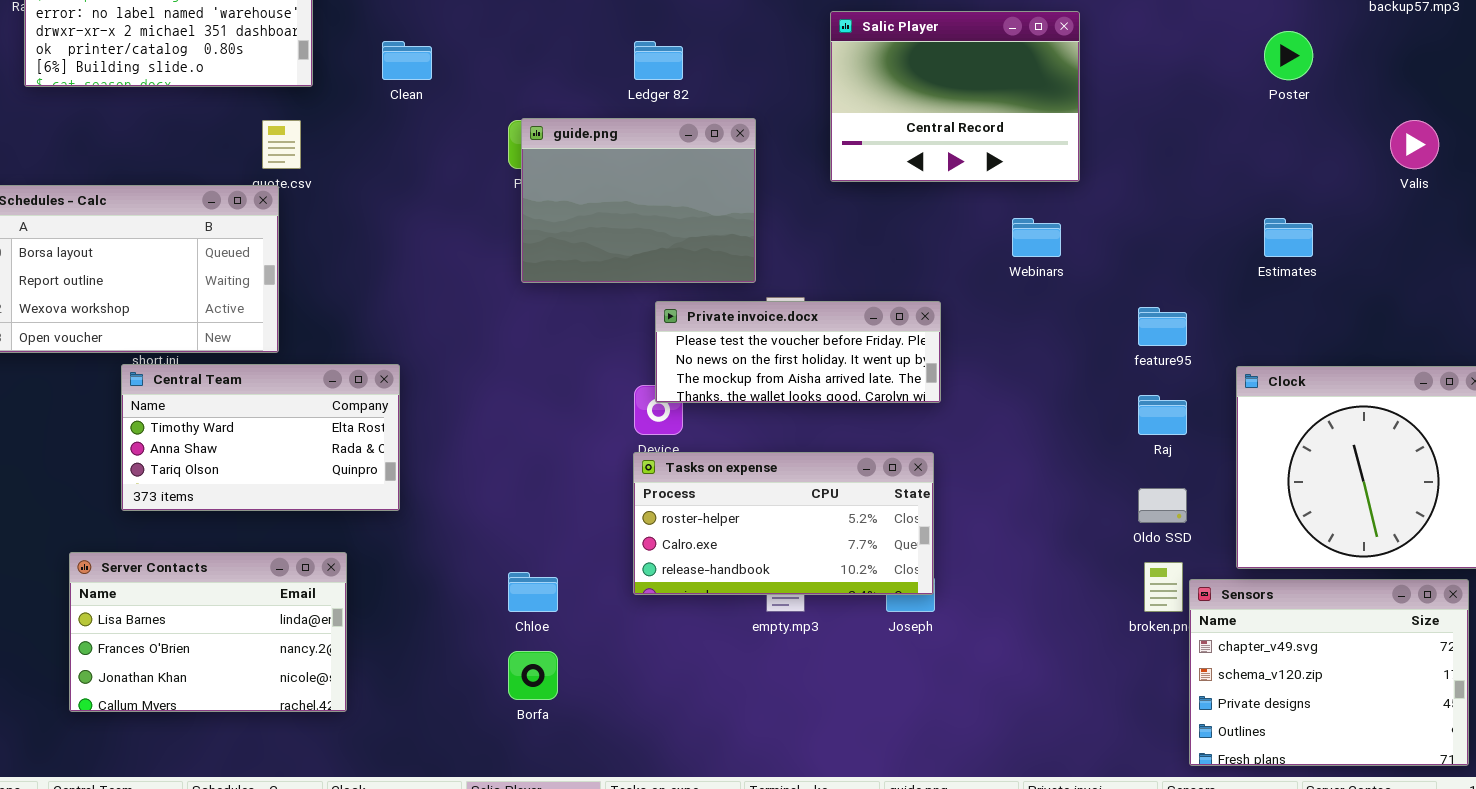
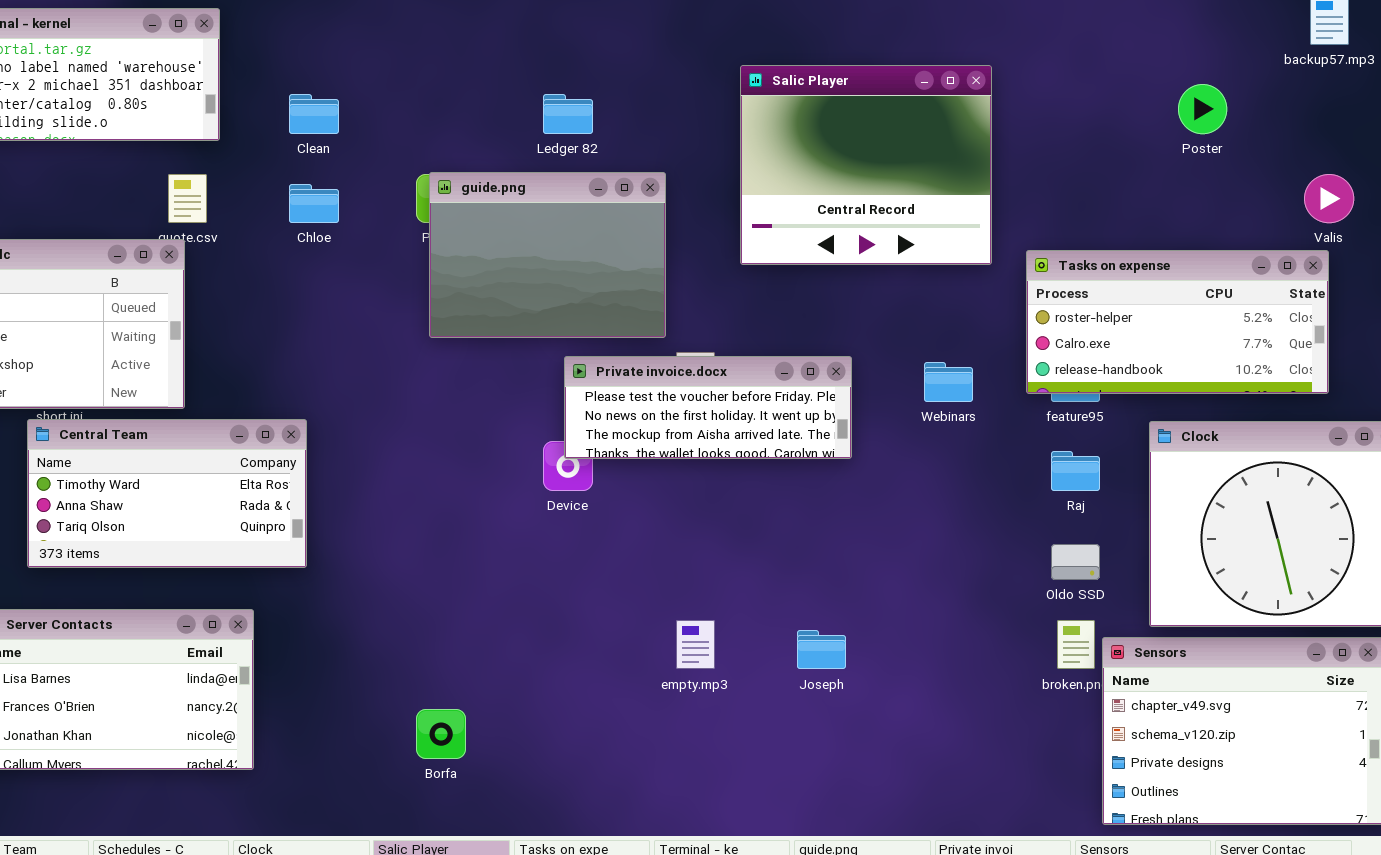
Salic Player: [830,11,1080,182] -> [740,65,992,265], resized
Webinars: [1012,218,1061,257] -> [924,362,973,402], moved
Tasks on expense: [633,452,934,595] -> [1026,250,1329,394], moved
Chloe: [508,572,558,612] -> [289,184,339,223], moved

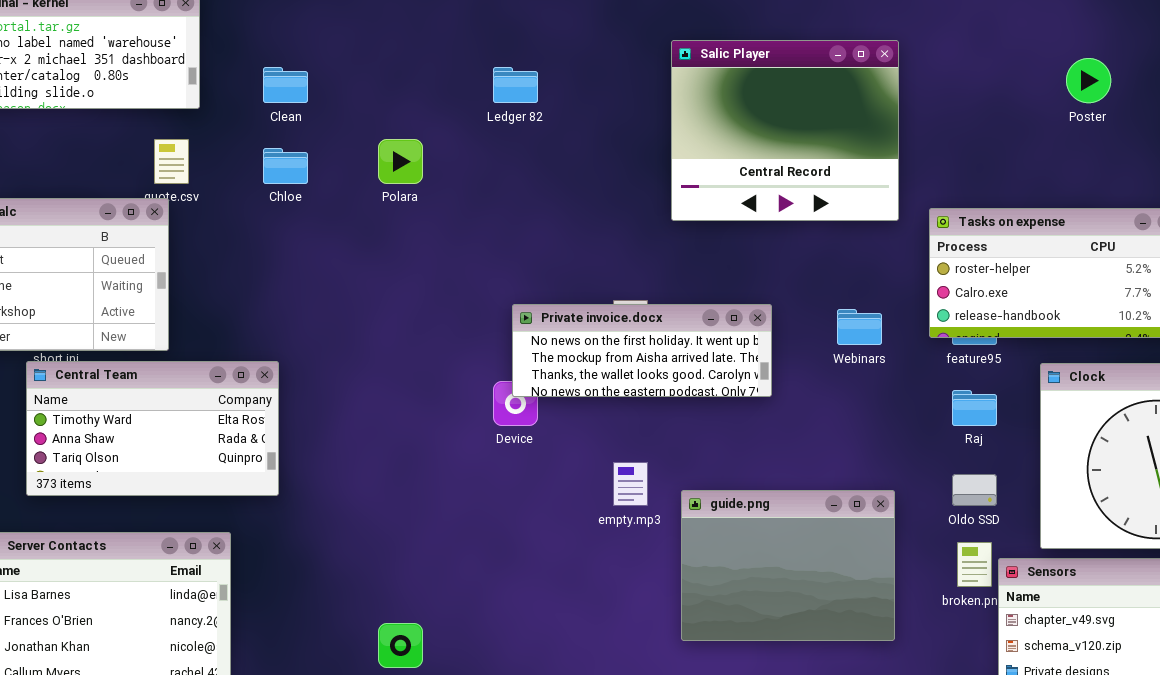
guide.png: [429,172,666,338] -> [681,490,895,641], moved
Private invoice.docx: [564,356,852,459] -> [512,304,772,397], scrolled down 1 row
empty.mp3: [676,620,715,669] -> [613,462,648,506], moved

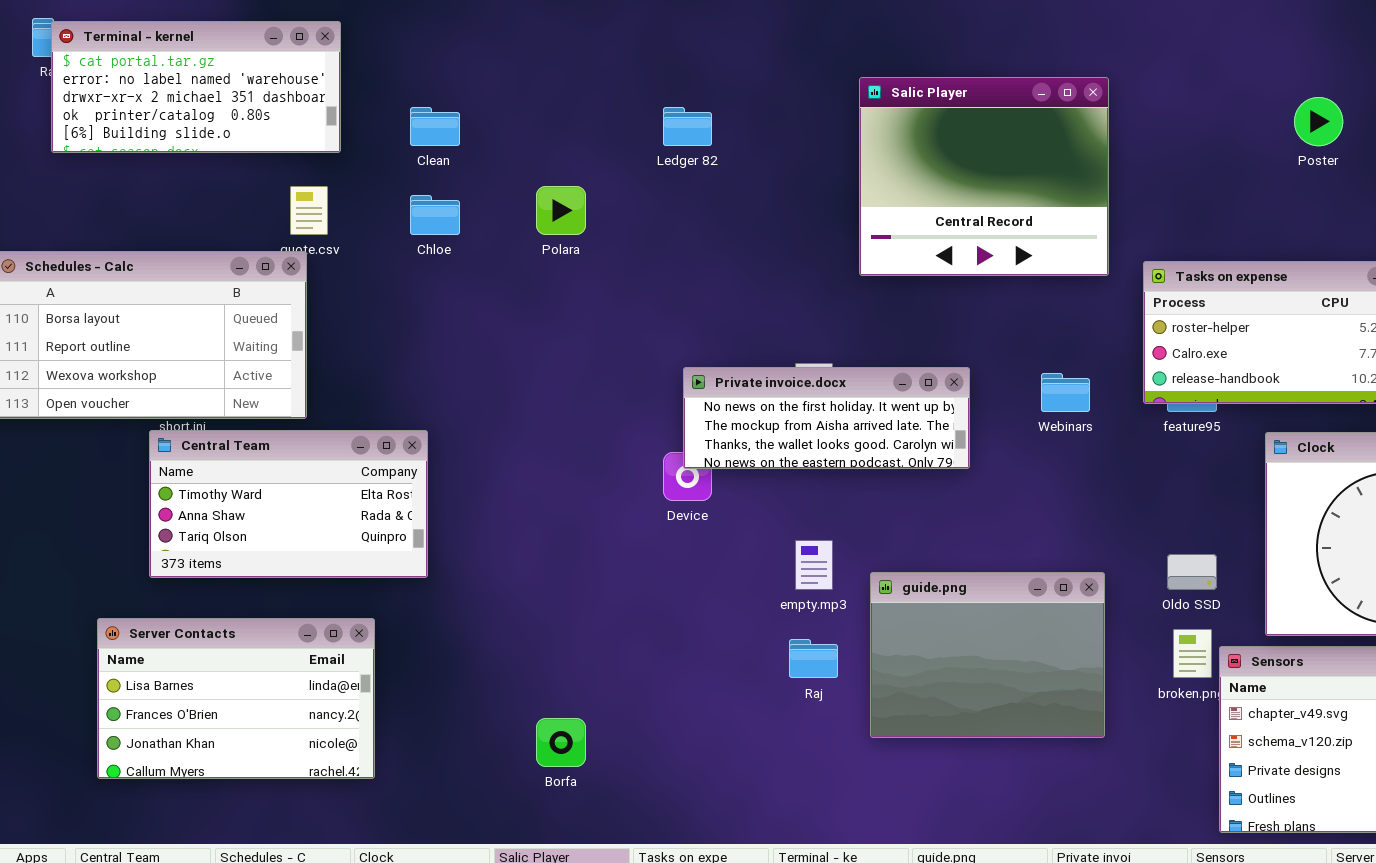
Raj: [952,390,997,426] -> [789,639,838,678], moved

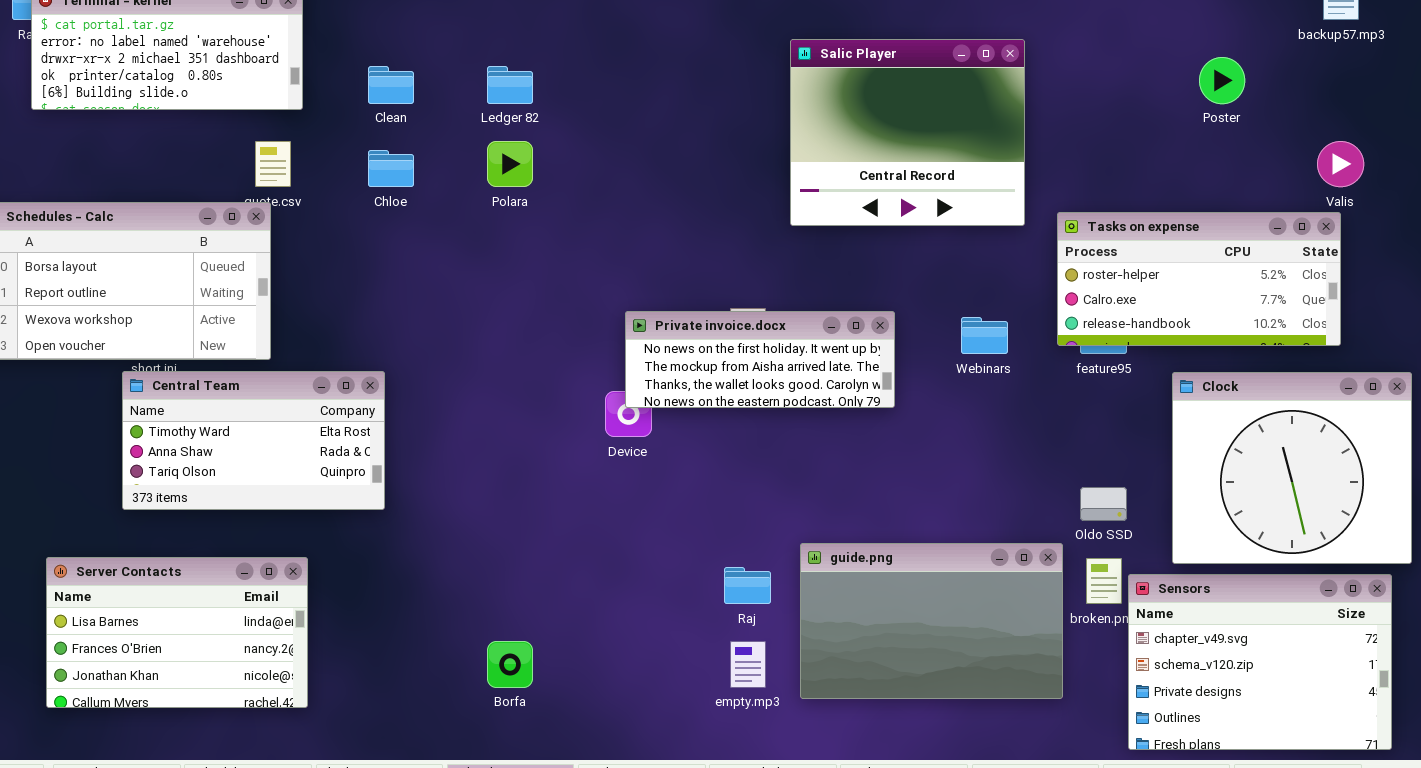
Ledger 82: [663,107,712,146] -> [487,66,533,104], moved
empty.mp3: [795,540,833,590] -> [730,641,766,688], moved
guide.png: [870,572,1105,738] -> [800,543,1063,699], moved, resized
Server Contacts: [97,618,375,779] -> [46,557,308,708], moved

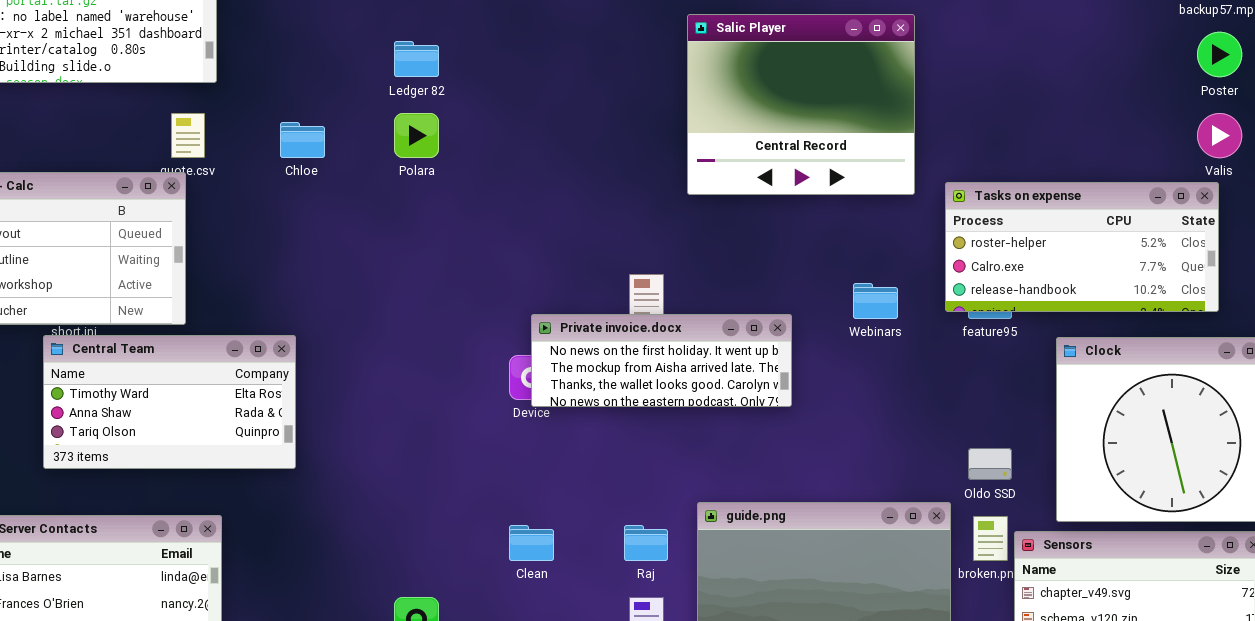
Poster: [1199,57,1245,104] -> [1197,32,1242,77], moved
Clean: [368,66,414,104] -> [509,525,554,561], moved
Private invoice.docx: [625,311,895,408] -> [531,314,792,407], moved

